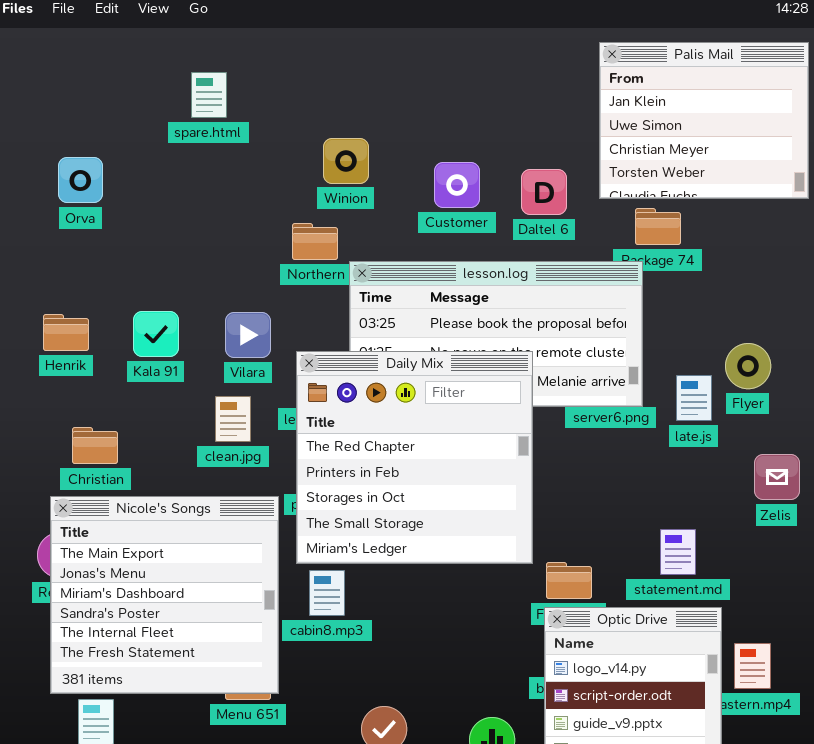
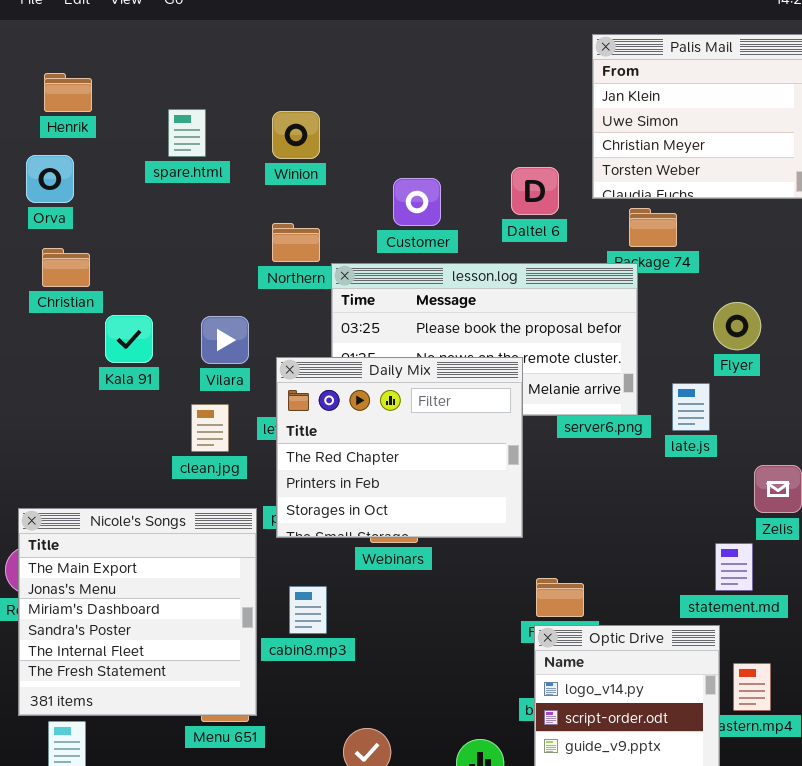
spare.html: [191,72,227,118] -> [168,109,206,157], moved
Winion: [323,138,369,184] -> [272,111,320,159], moved
Customer: [434,162,480,208] -> [393,178,441,226], moved
Henrik: [43,314,89,351] -> [44,73,92,112], moved
Flyer: [725,343,771,389] -> [713,302,761,350], moved
Daily Mix: [296,351,533,564] -> [276,357,523,538], resized
Christian: [72,427,118,464] -> [42,248,90,287], moved
statement.md: [660,529,696,575] -> [715,543,753,591], moved

